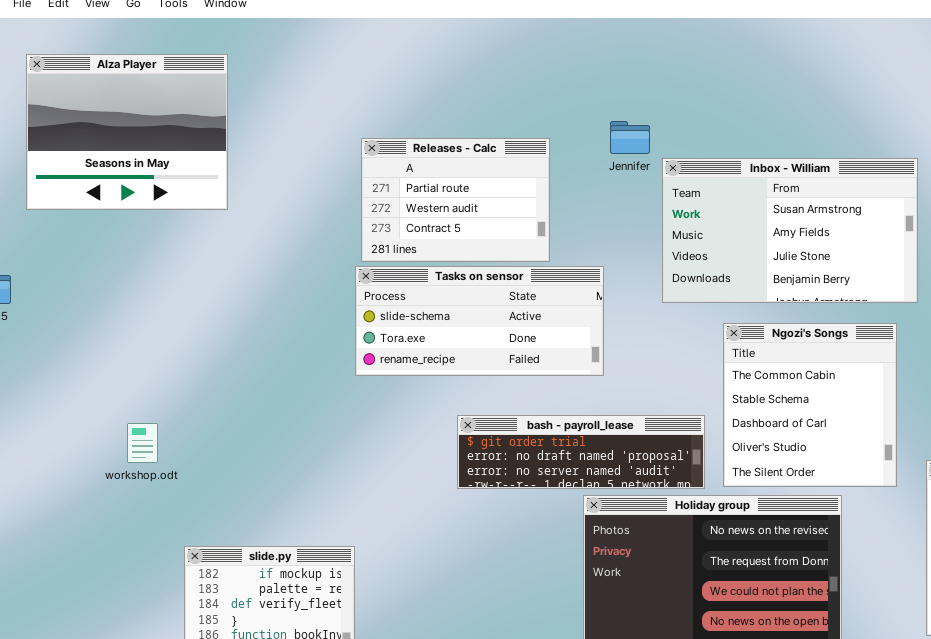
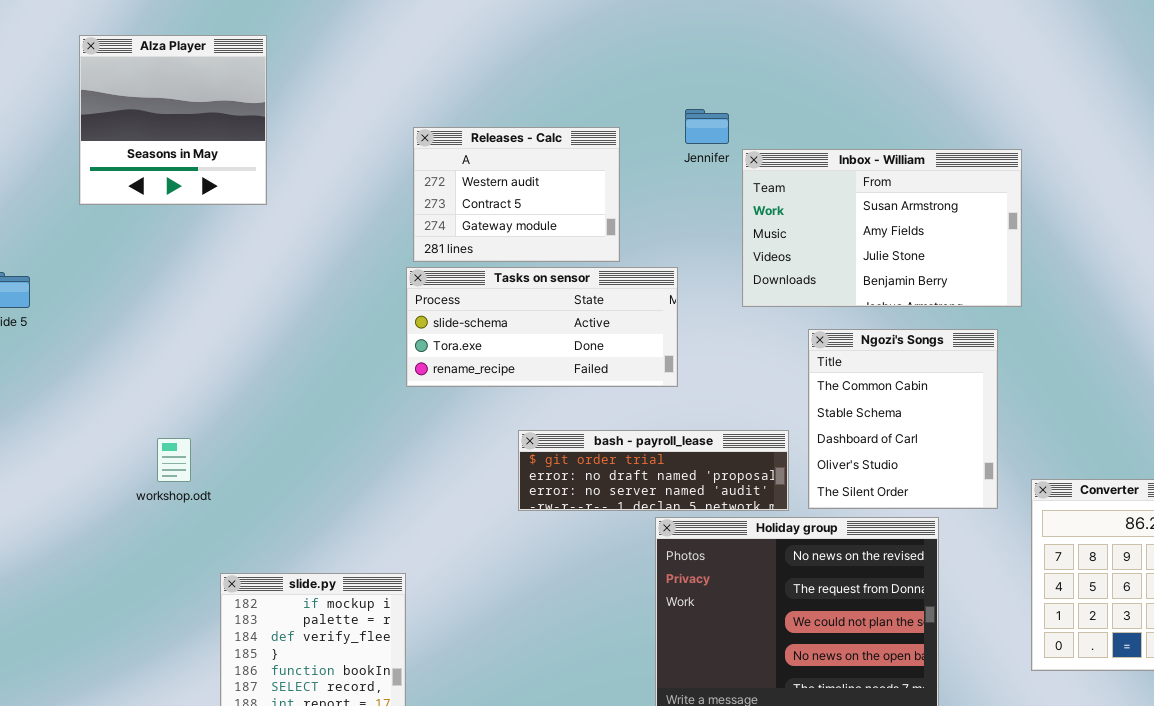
Alza Player: [26,54,228,210] -> [79,35,267,205], resized
Releases - Calc: [361,138,550,262] -> [413,127,620,262], scrolled down 1 row

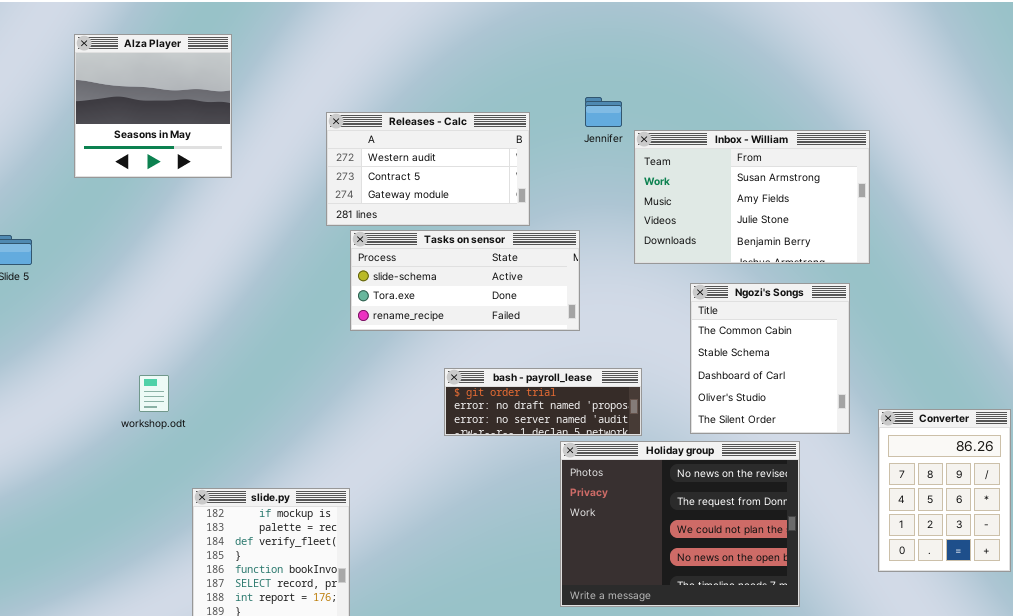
Releases - Calc: [413,127,620,262] -> [326,112,530,226], resized
bash - payroll_lease: [518,430,789,511] -> [444,368,642,436], resized

